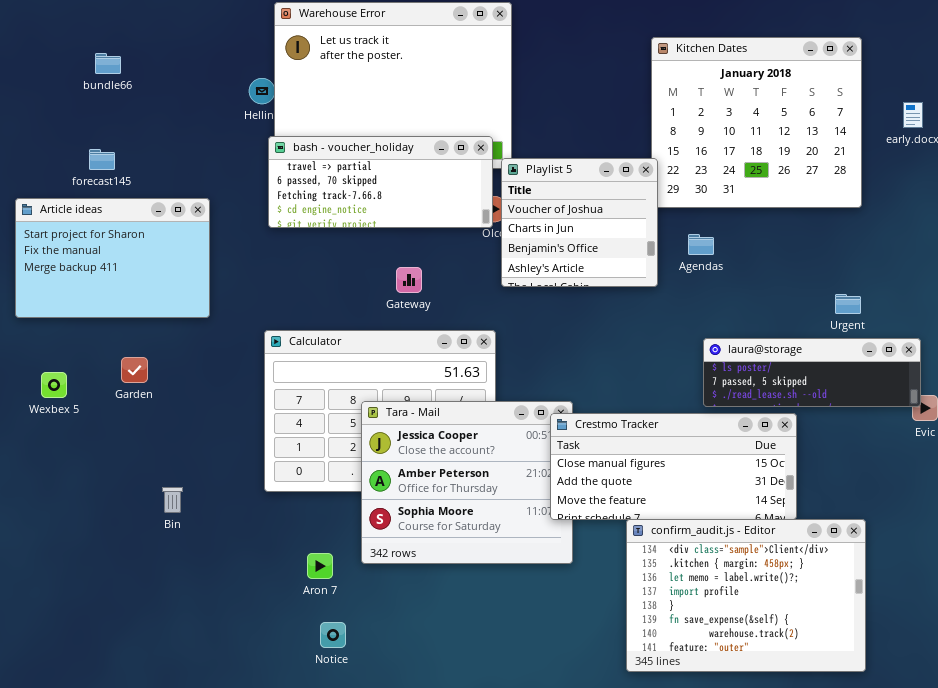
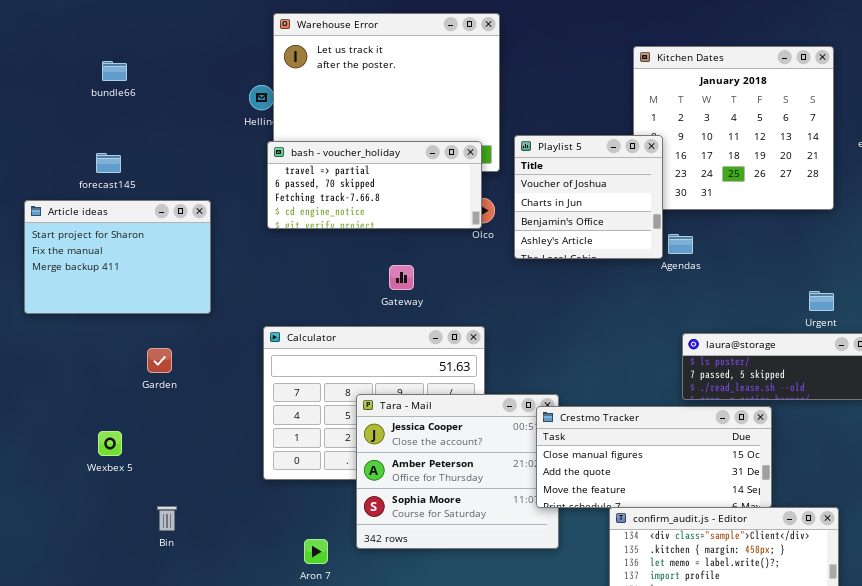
Playlist 5: [501,158,658,287] -> [514,135,663,259], moved
Garden: [121,357,148,383] -> [147,348,172,373], moved
Wexbex 5: [41,372,67,398] -> [98,431,122,456], moved
Bin: [162,487,183,513] -> [157,506,177,531], moved

